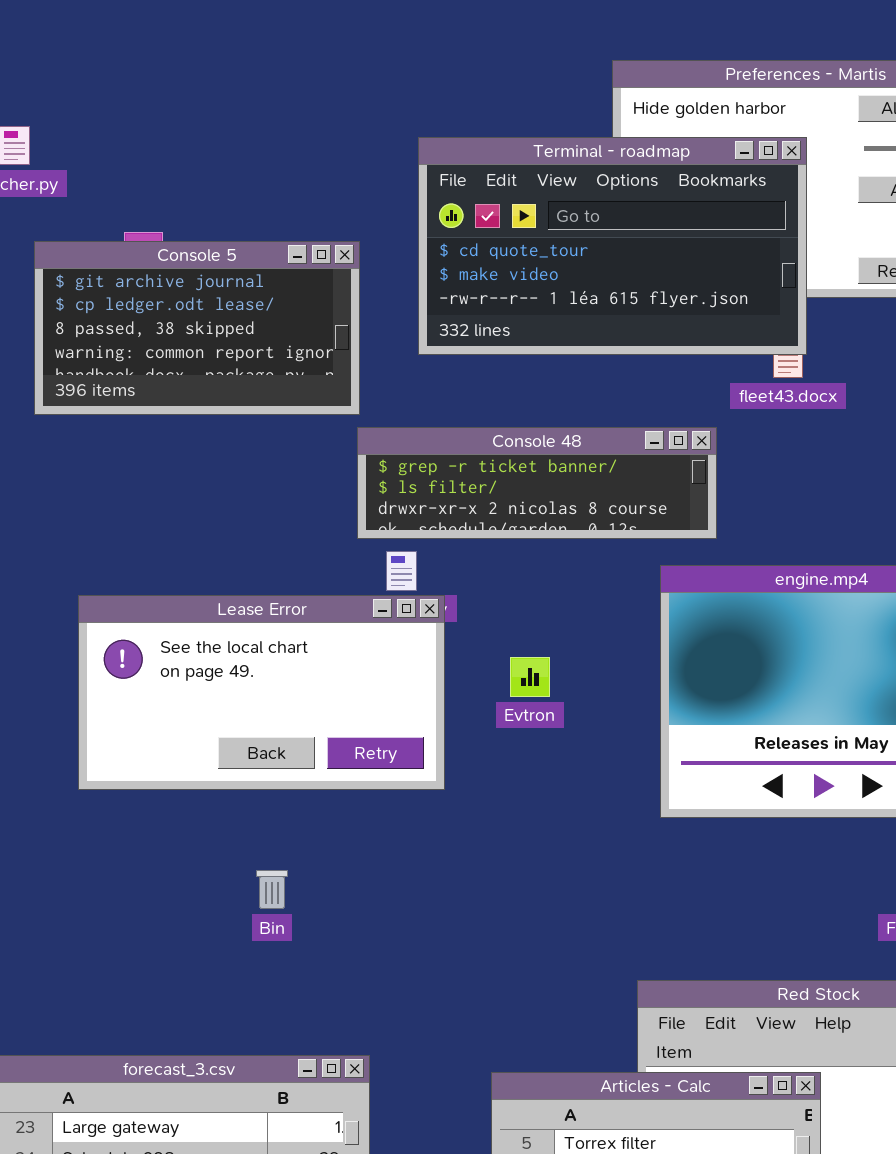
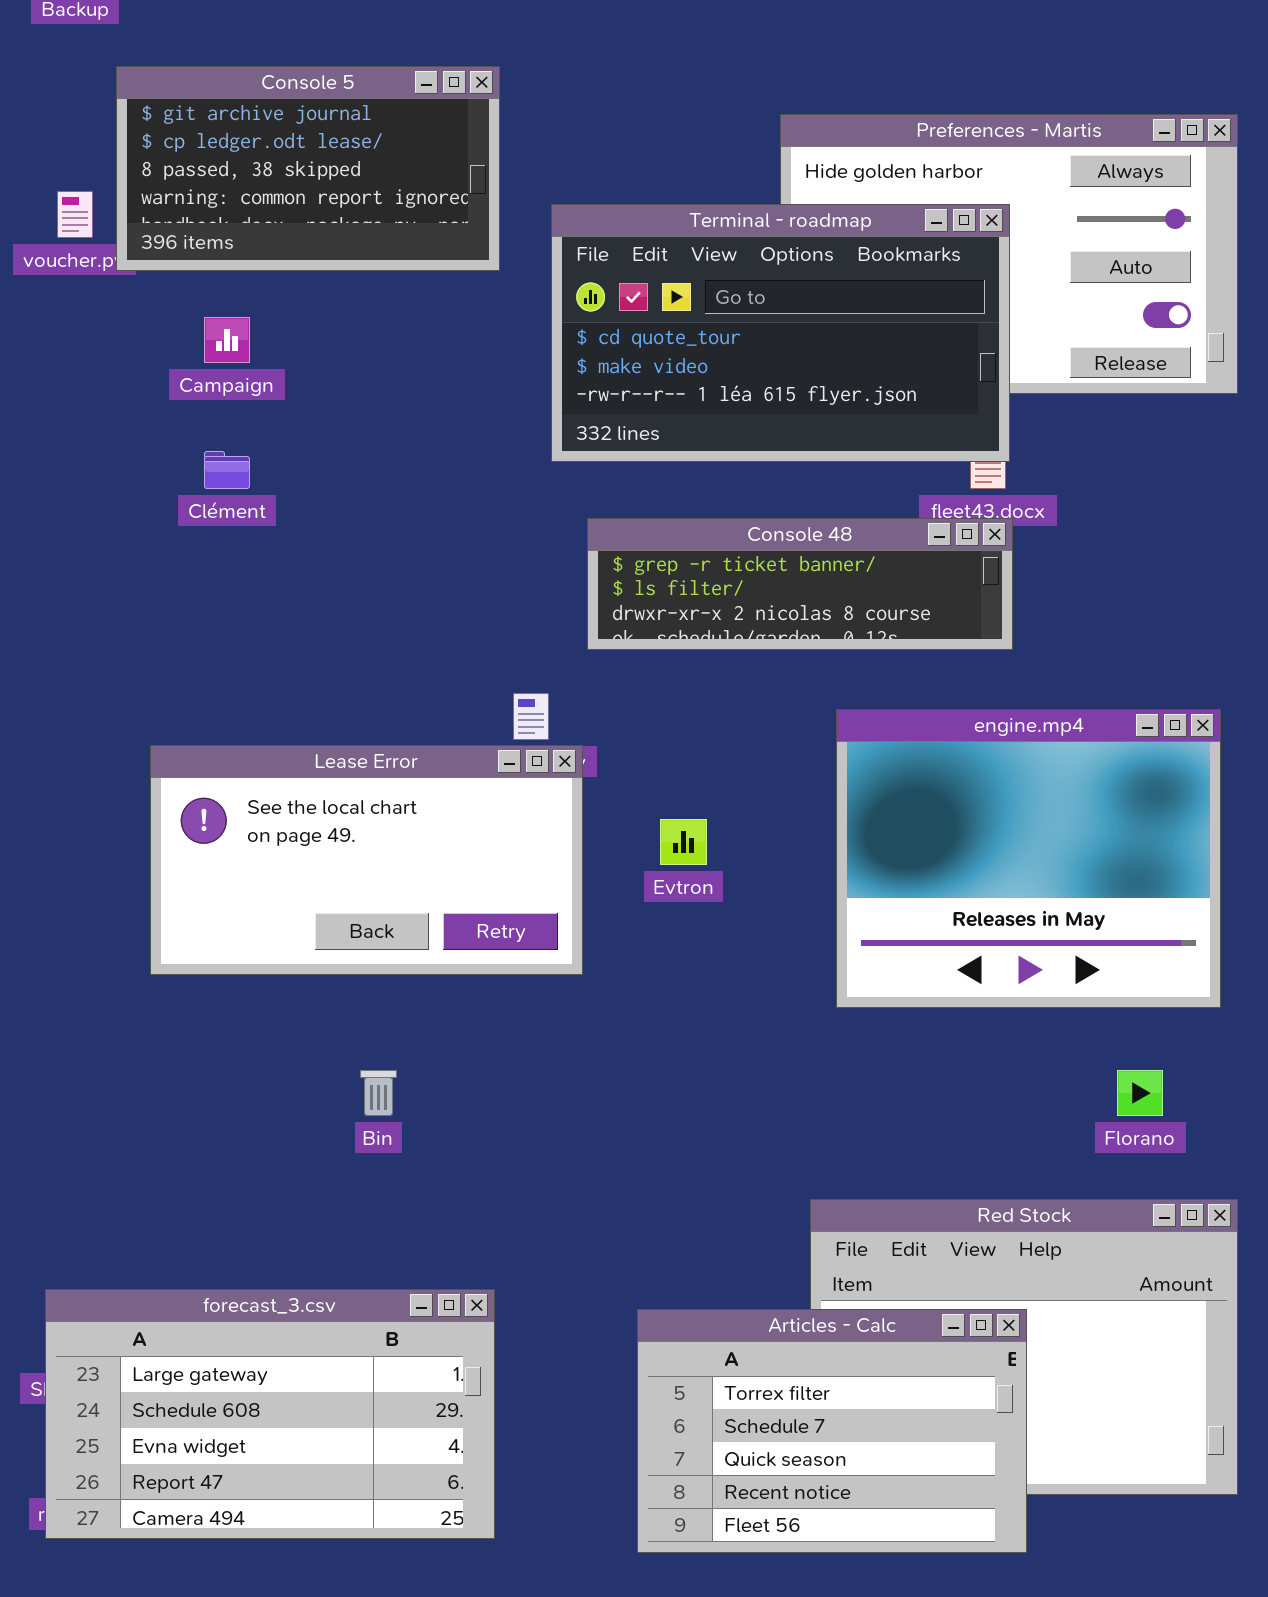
Console 5: [34,241,360,415] -> [116,66,500,271], moved
Console 48: [357,427,717,539] -> [587,518,1013,650], moved

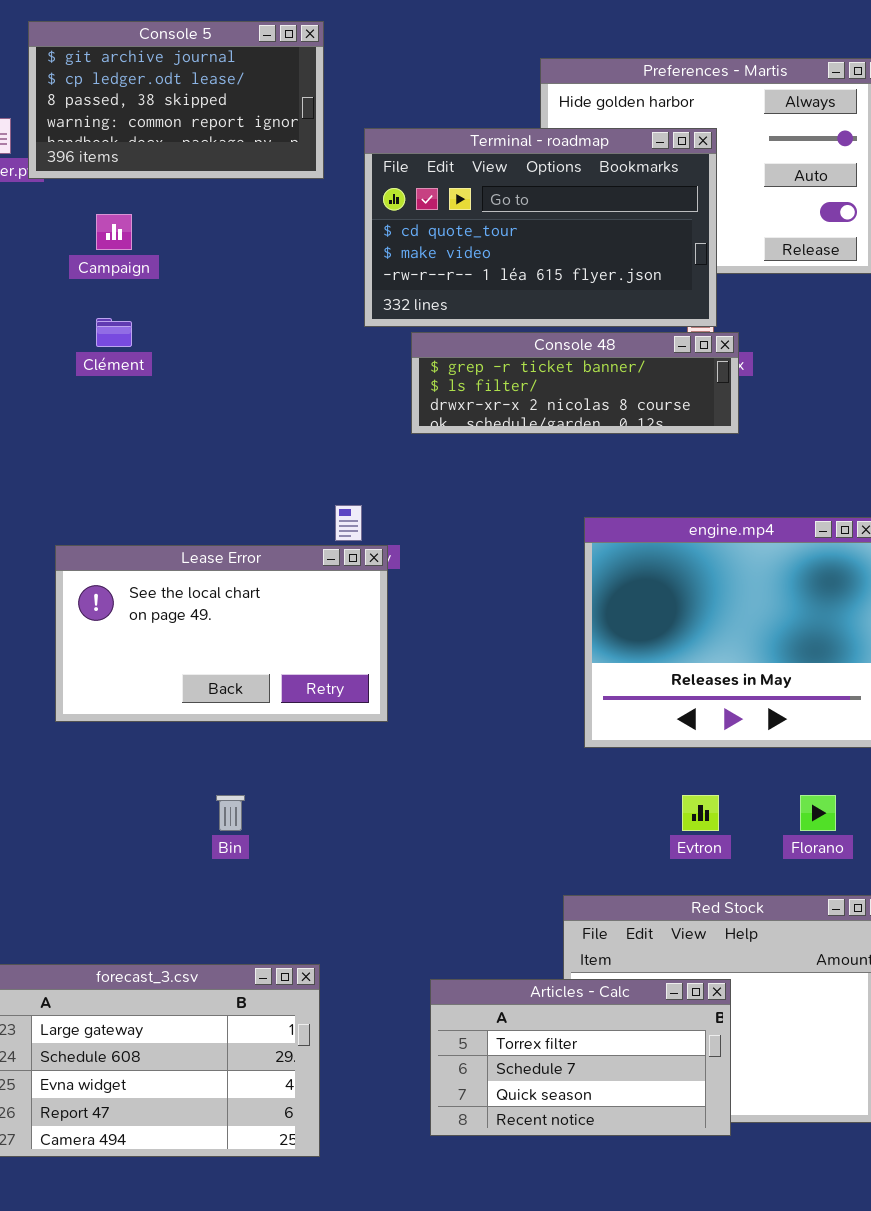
Console 48: [587,518,1013,650] -> [411,332,739,434], moved
Evtron: [660,819,707,865] -> [682,795,719,831], moved
Articles - Calc: [637,1309,1027,1553] -> [430,979,731,1136], resized

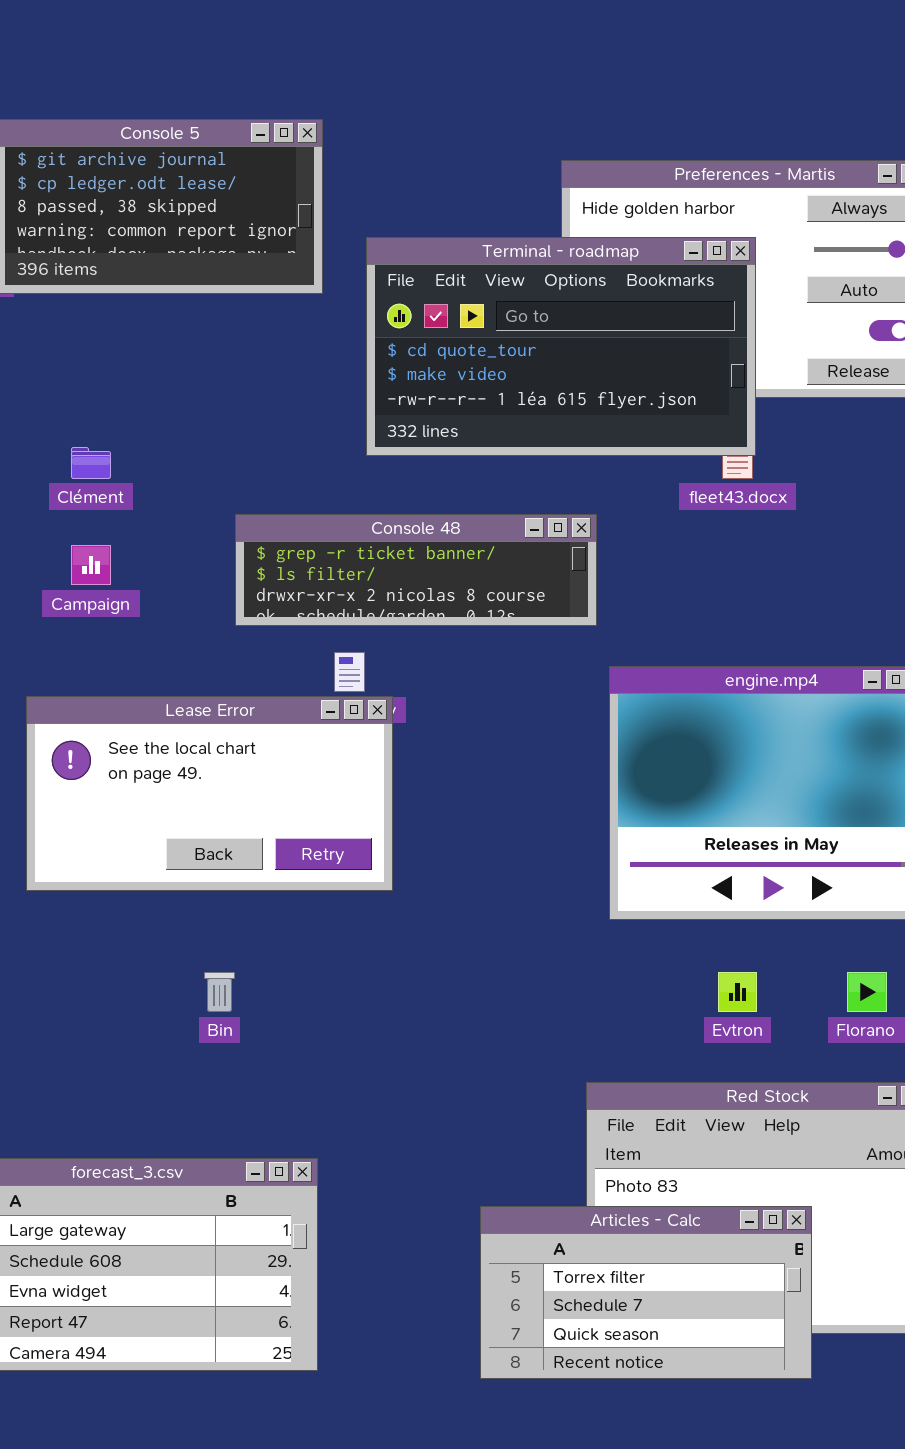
Campaign: [96,214,132,250] -> [71,545,111,585], moved
Console 48: [411,332,739,434] -> [235,514,597,626], moved
Articles - Calc: [430,979,731,1136] -> [480,1206,812,1379], moved

